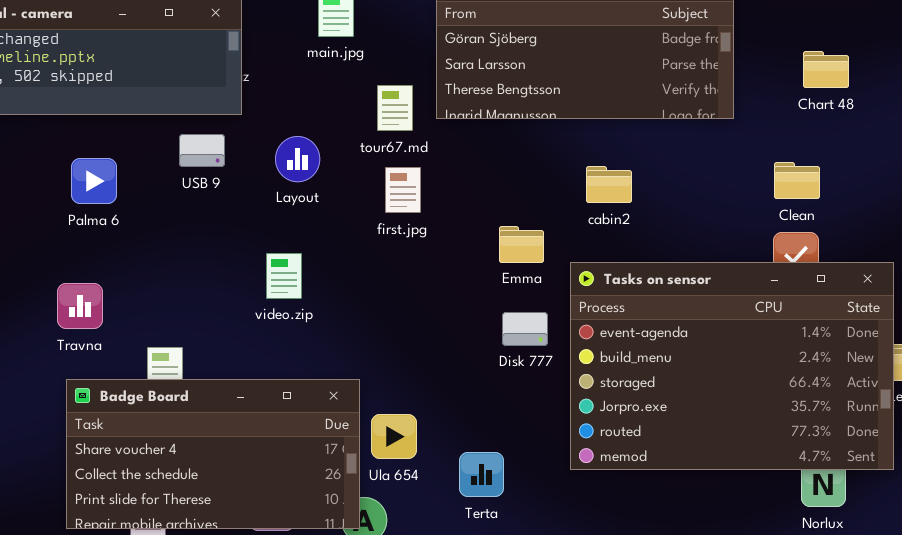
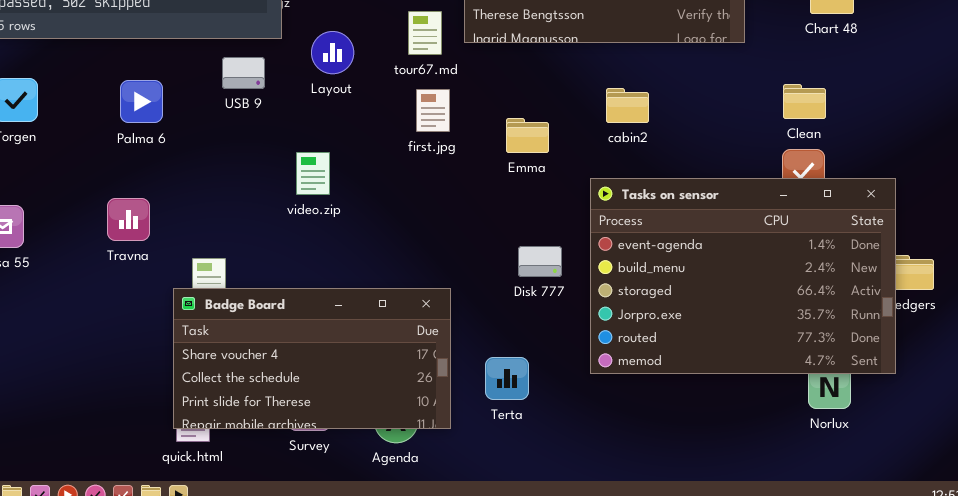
Layout: [275,136,320,182] -> [311,31,354,74], moved
Emma: [499,226,544,263] -> [506,118,549,153], moved
video.zip: [266,253,302,299] -> [296,152,330,195], moved
Disk 777: [502,312,548,346] -> [518,246,562,277], moved
Badge Board: [66,379,360,529] -> [173,288,451,429], moved

